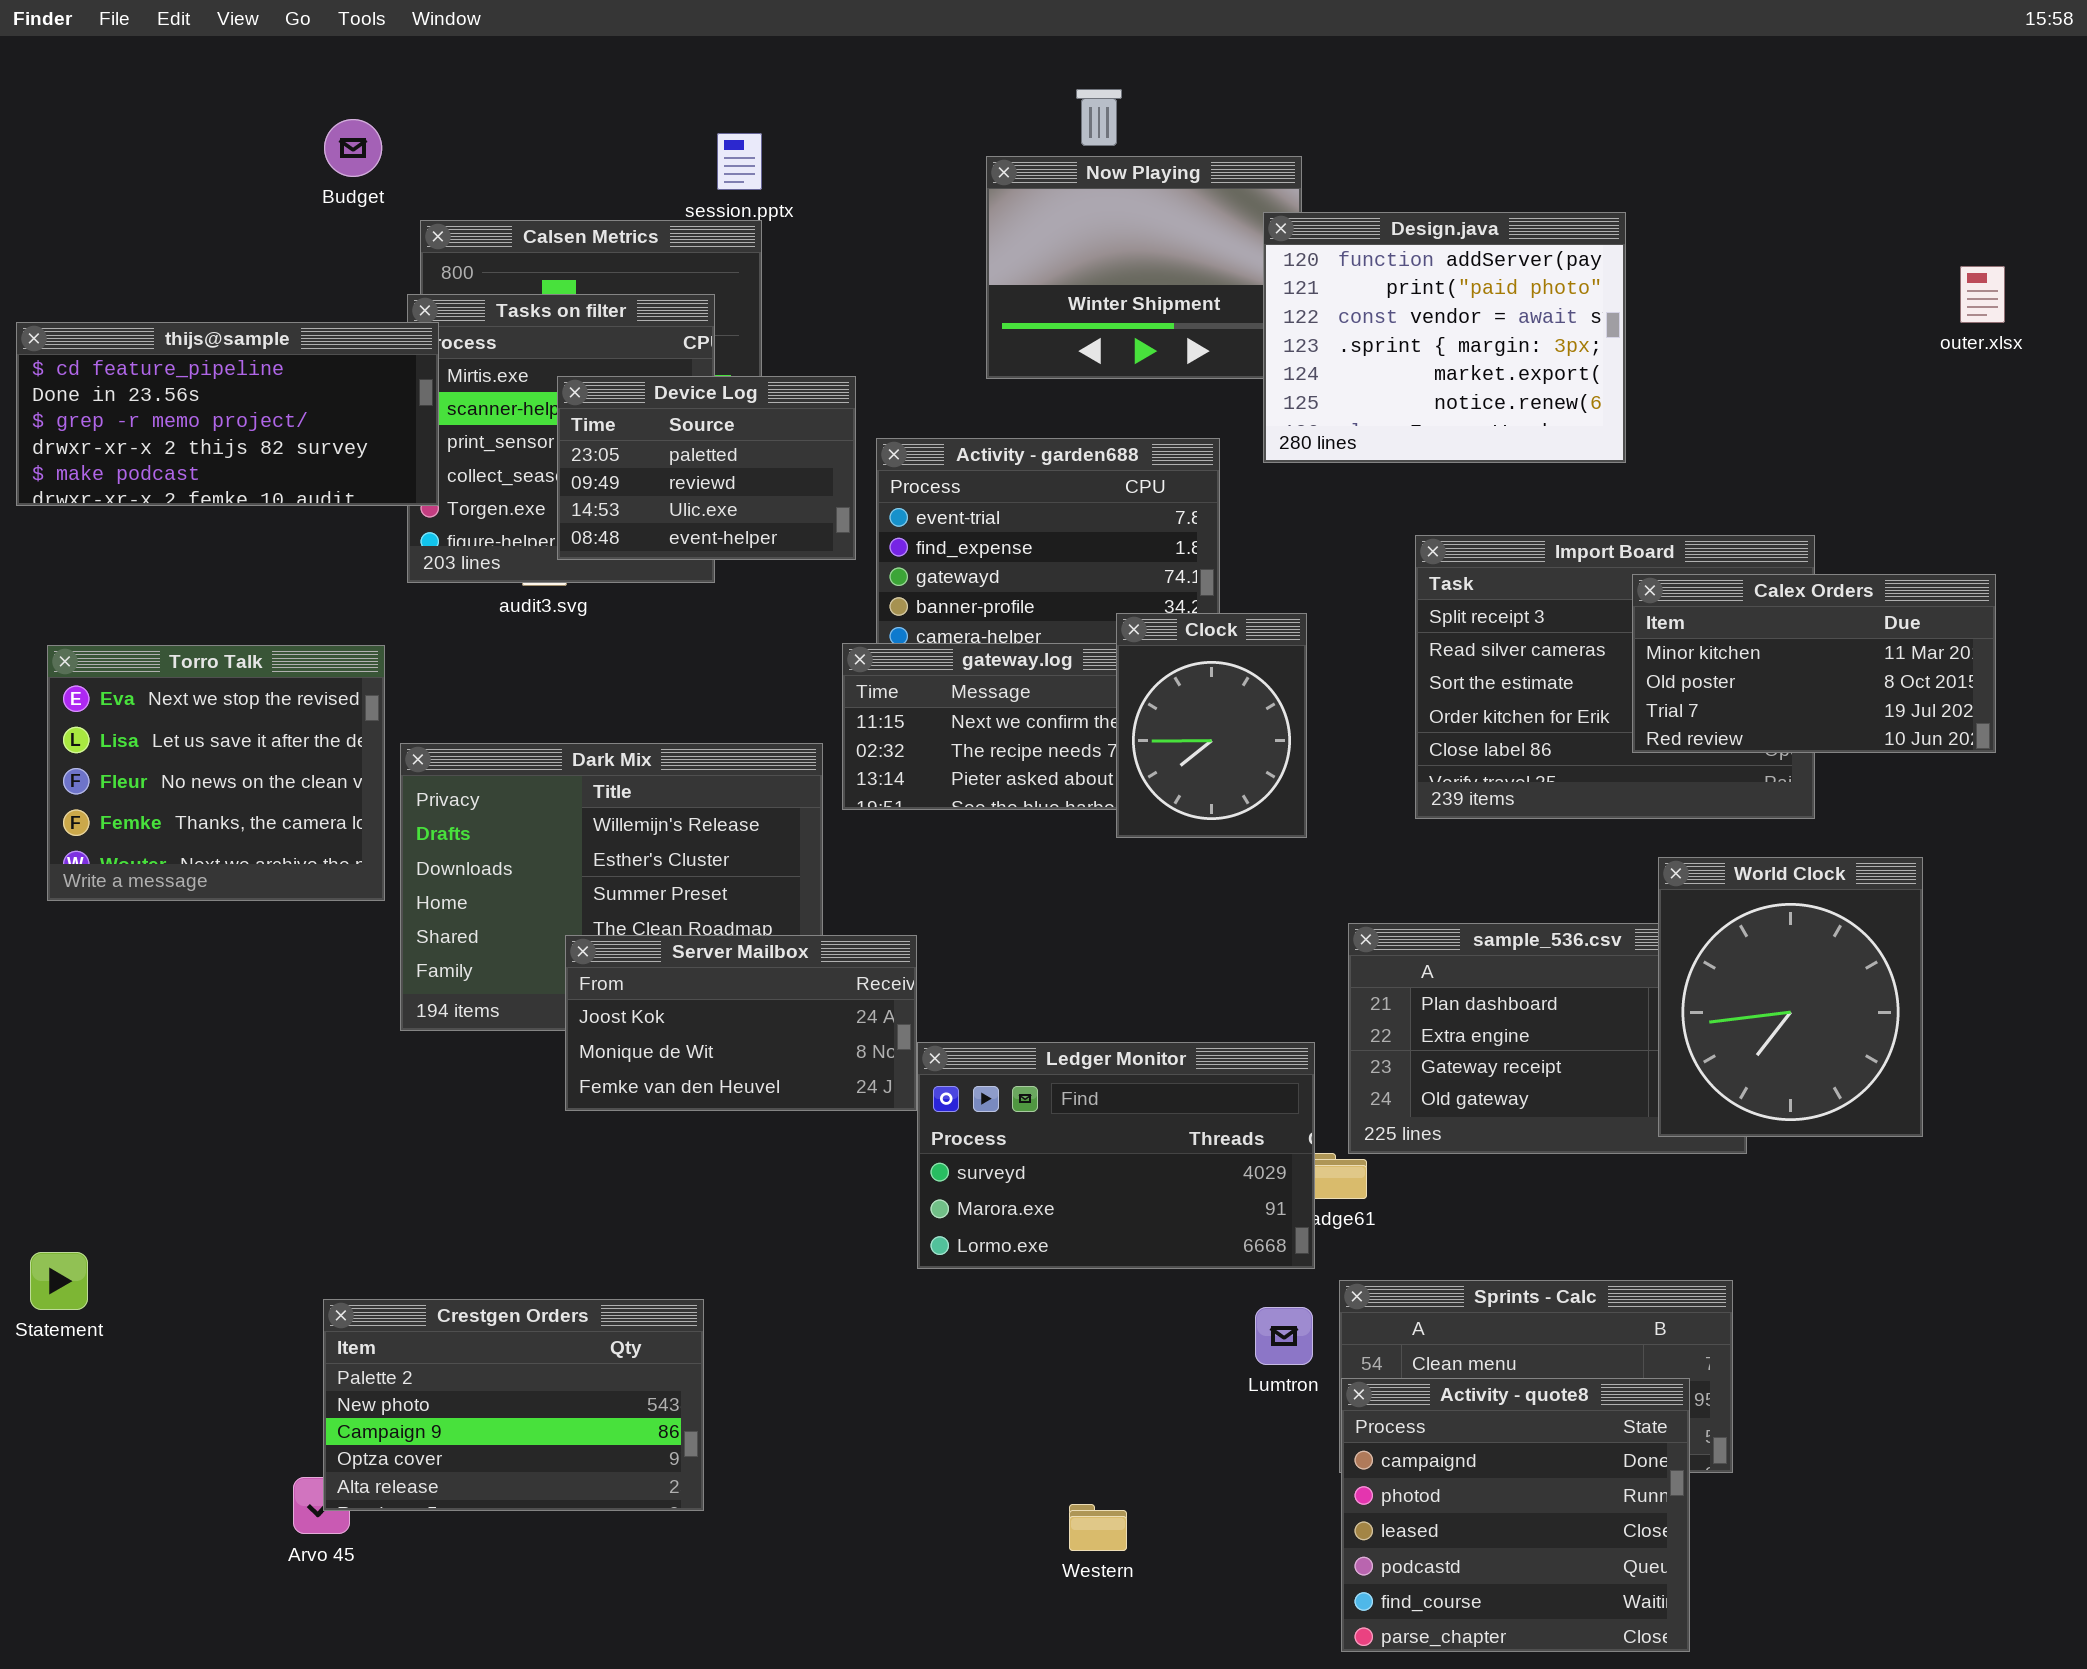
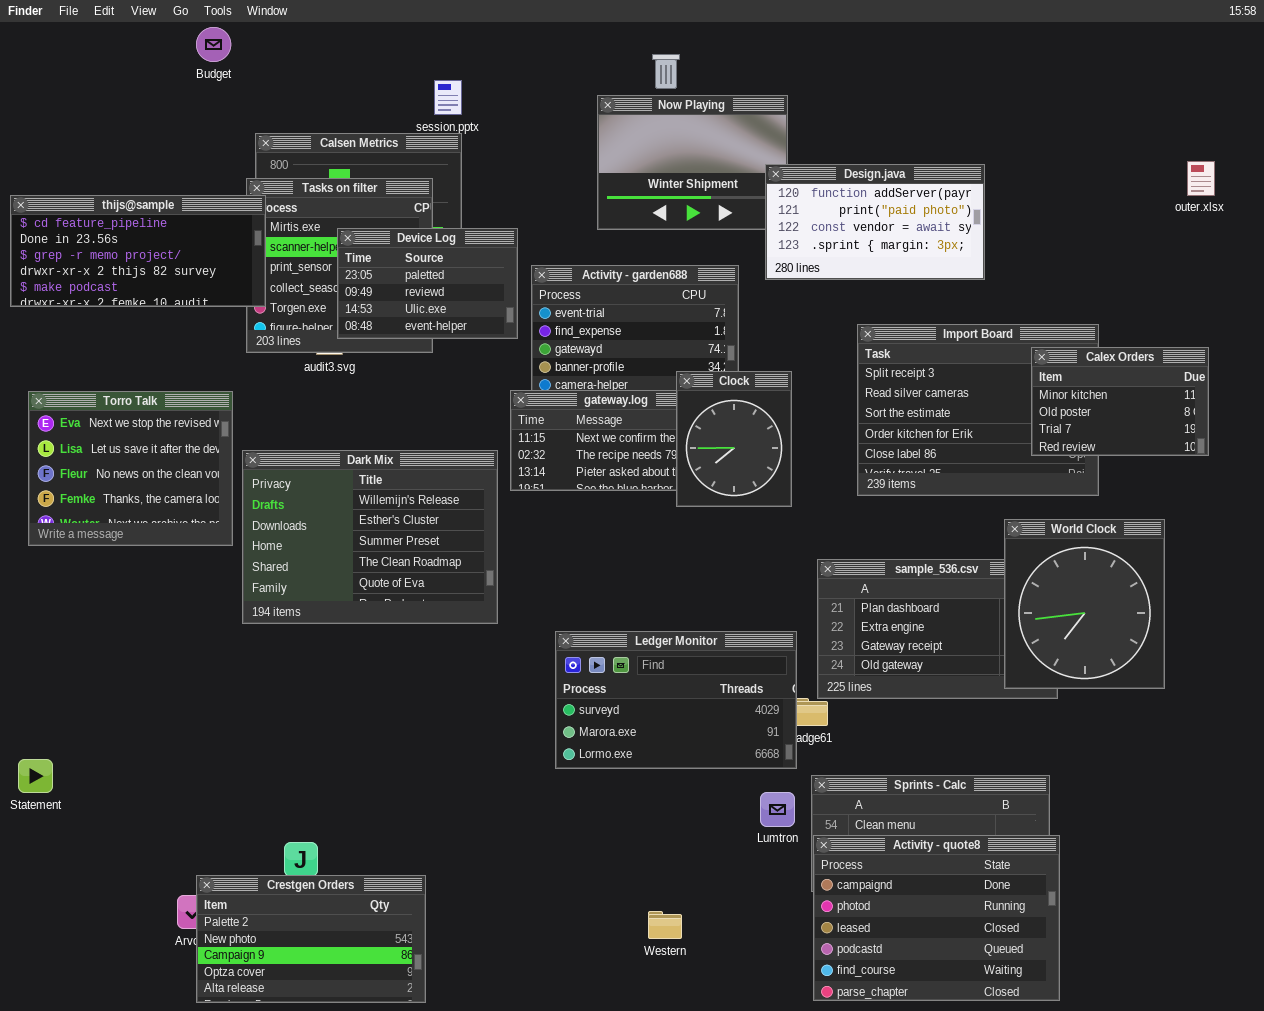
Budget: [324,119,382,177] -> [196,27,231,62], moved
Design.java: [1263,212,1626,463] -> [765,164,985,280], resized
Calex Orders: [1632,574,1996,753] -> [1031,347,1209,456], resized
Server Mailbox: [565,935,917,1111] -> none, closed
Crestgen Orders: [323,1299,704,1511] -> [196,875,426,1003], moved
Activity - quote8: [1341,1378,1690,1652] -> [813,835,1060,1001], resized

